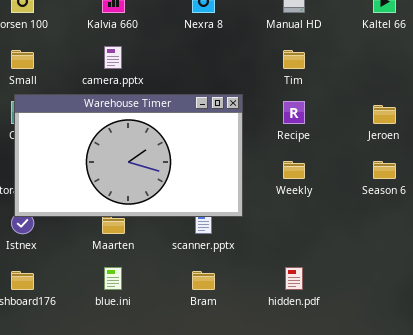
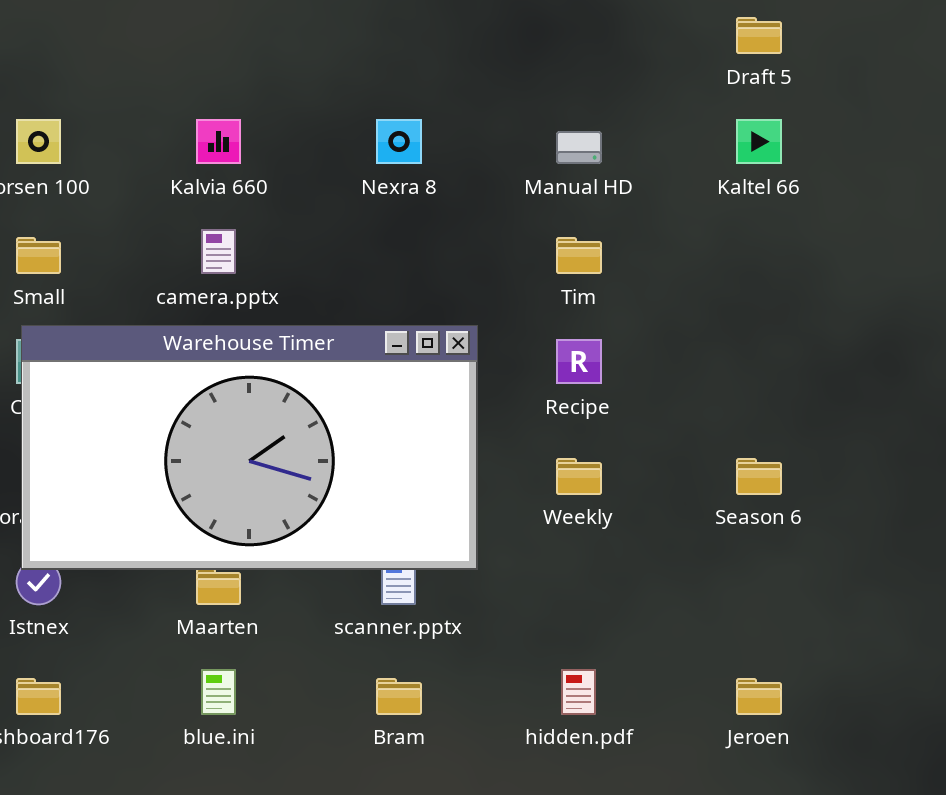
Jeroen: [373,105,396,124] -> [736,678,782,715], moved

